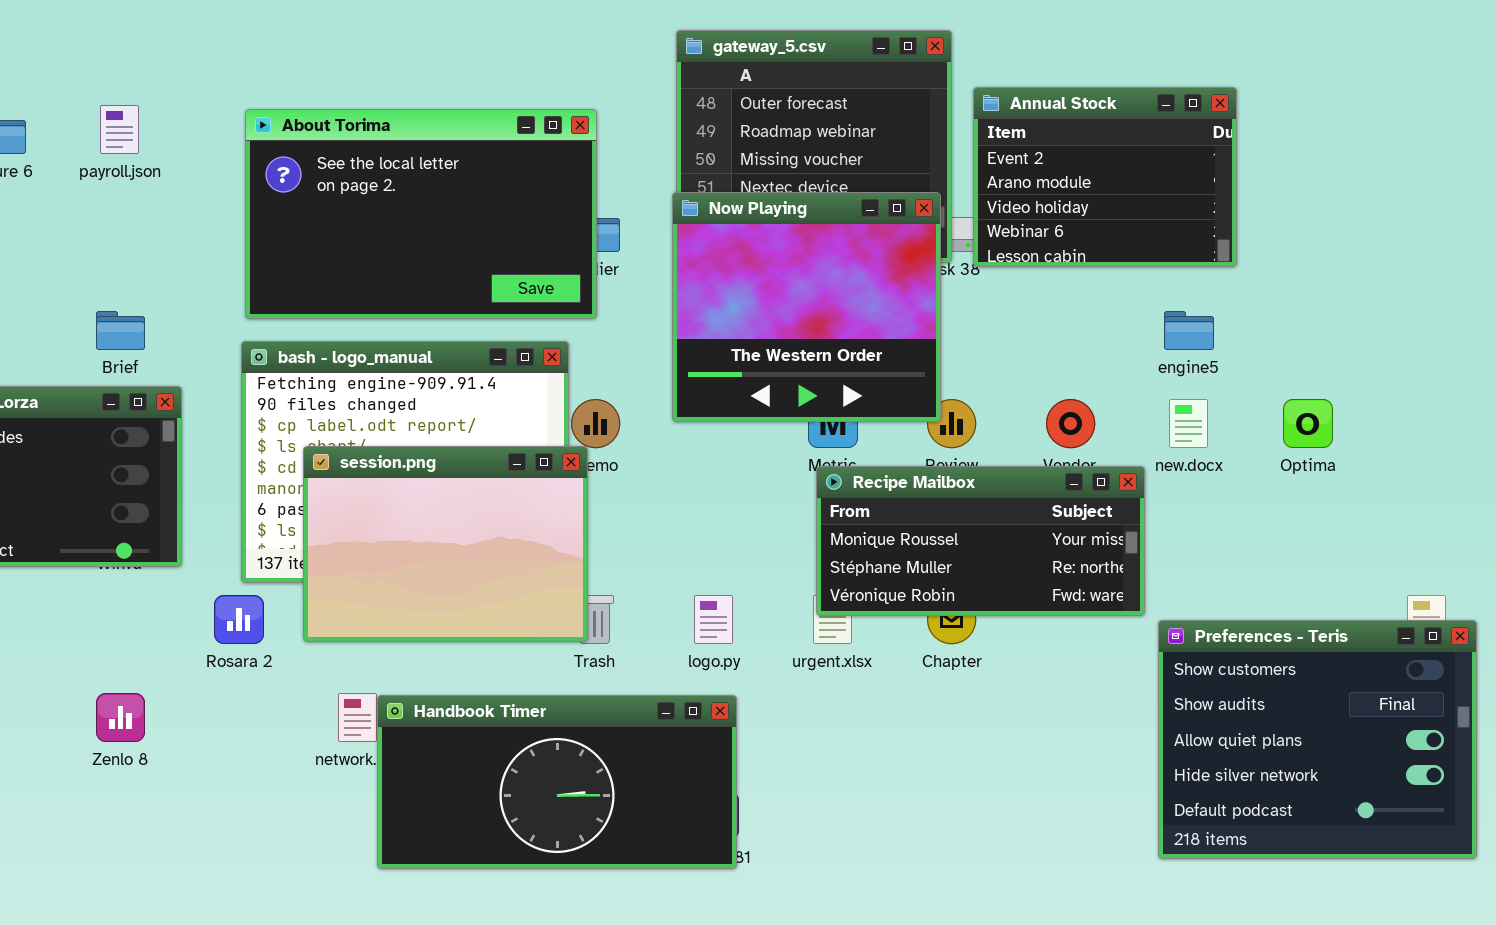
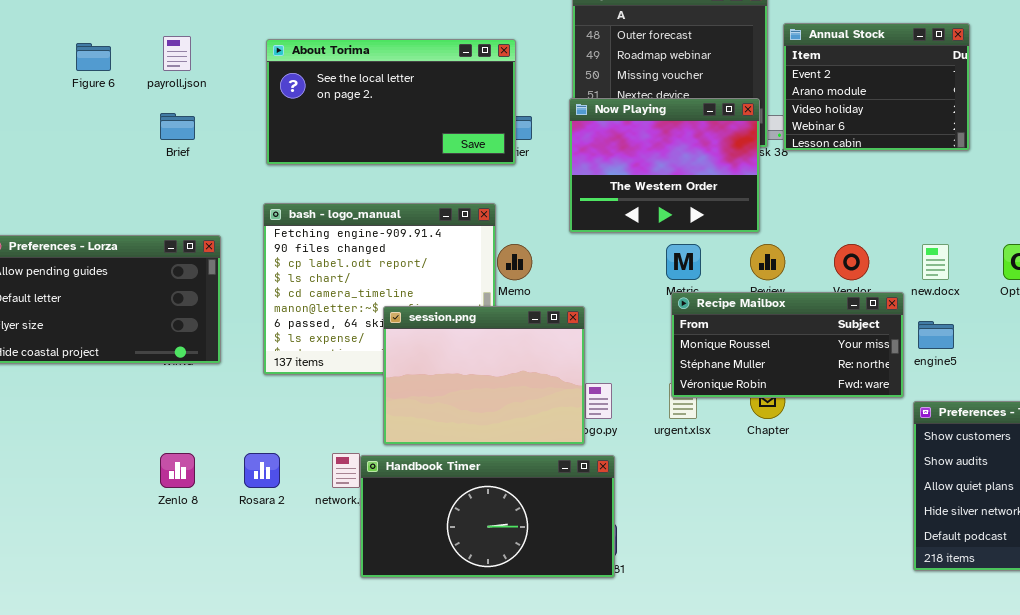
About Torima: [245,109,597,319] -> [266,39,516,165], resized
Now Playing: [672,192,941,422] -> [569,98,760,233], resized
Brief: [96,311,145,350] -> [160,113,195,140], moved
engine5: [1164,311,1214,350] -> [918,321,954,349], moved
session.png: [303,446,588,642] -> [383,306,585,445], moved
Rosara 2: [214,595,264,644] -> [244,453,280,488], moved

